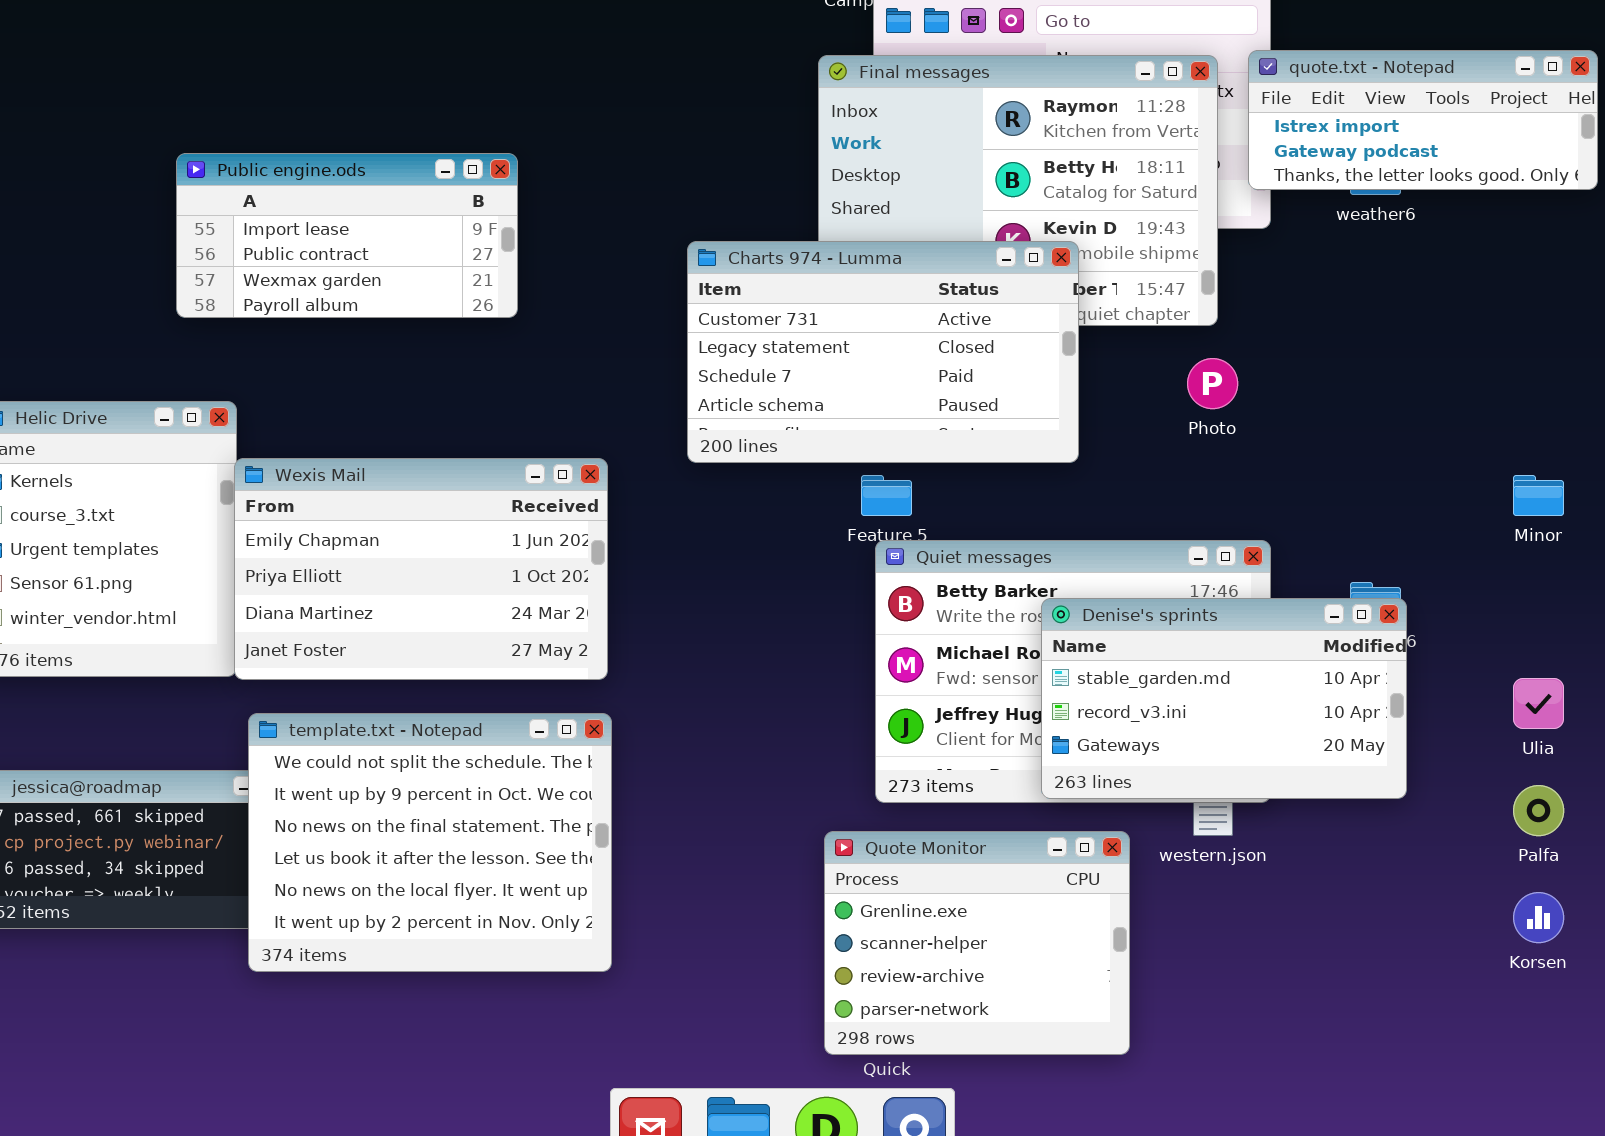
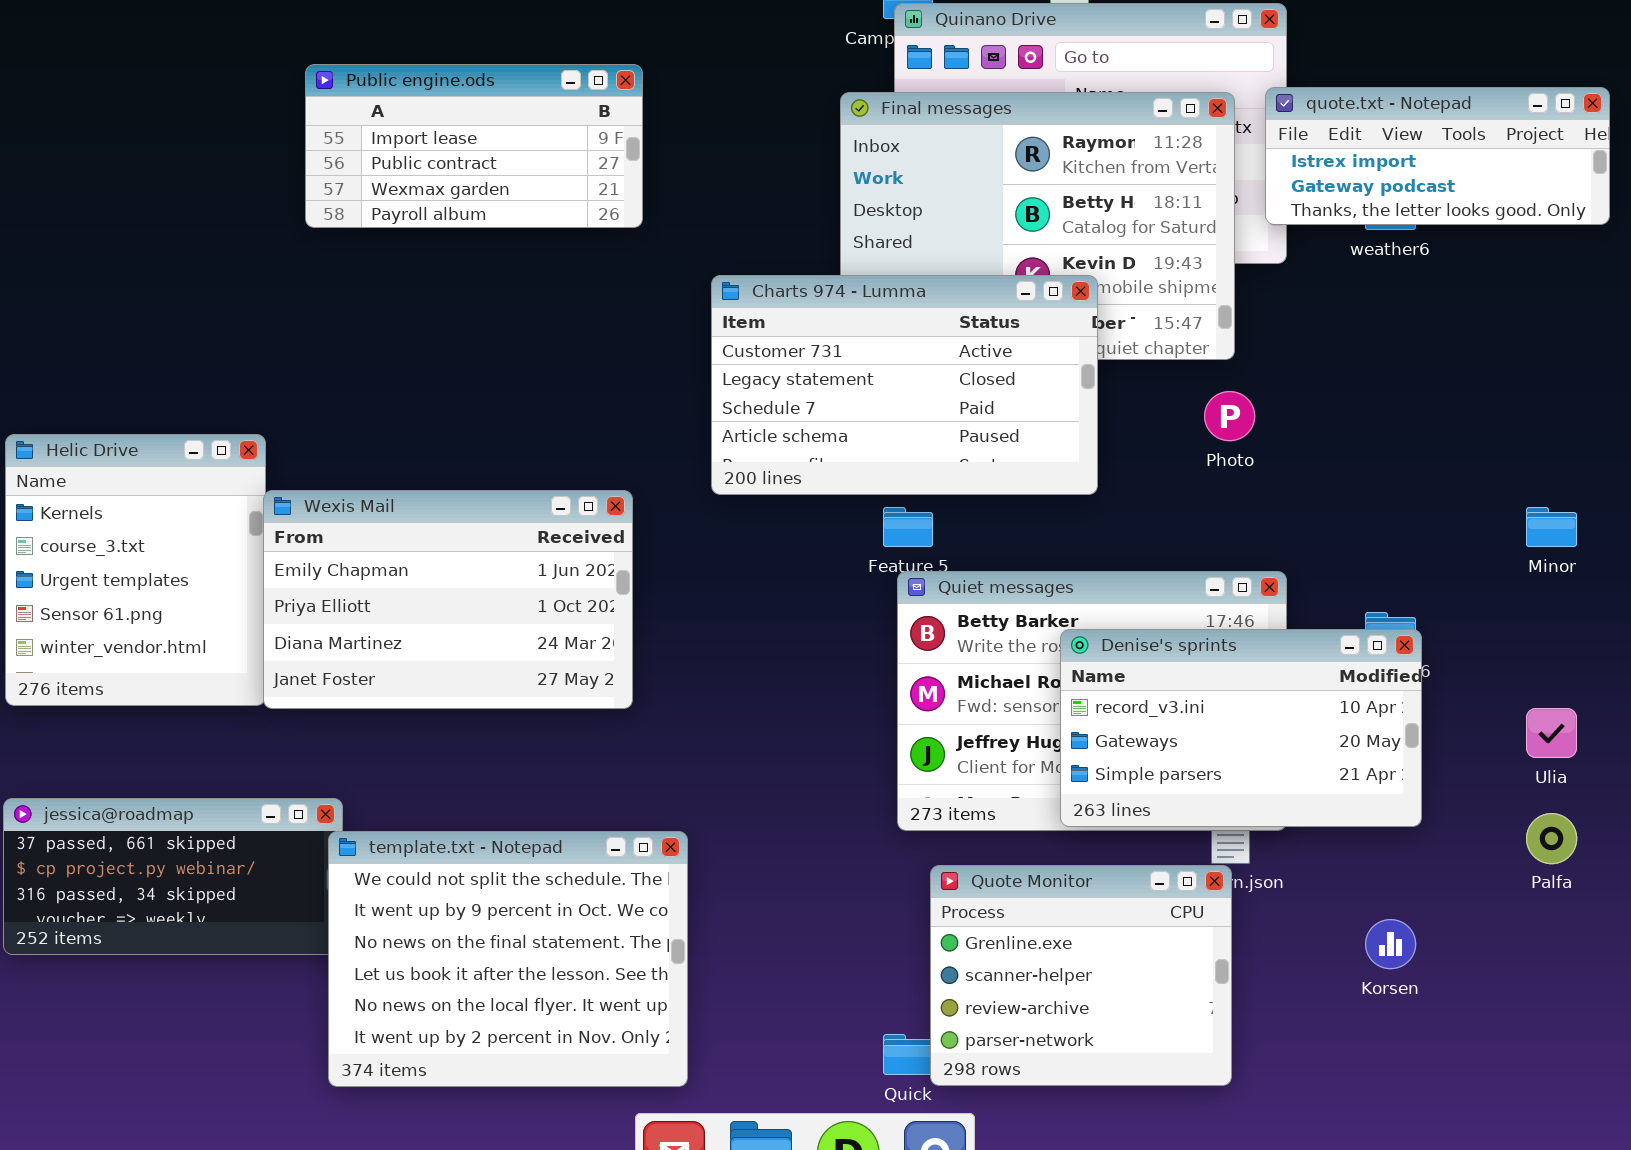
Public engine.ods: [176,153,518,318] -> [305,64,643,228], moved
Denise's sprints: [1041,598,1407,799] -> [1060,629,1422,827], scrolled down 1 row
template.txt - Notepad: [248,713,612,972] -> [328,831,688,1087], moved
Quote Monitor: [824,831,1130,1055] -> [930,865,1232,1086], moved
Korsen: [1513,892,1564,943] -> [1365,919,1416,969], moved

